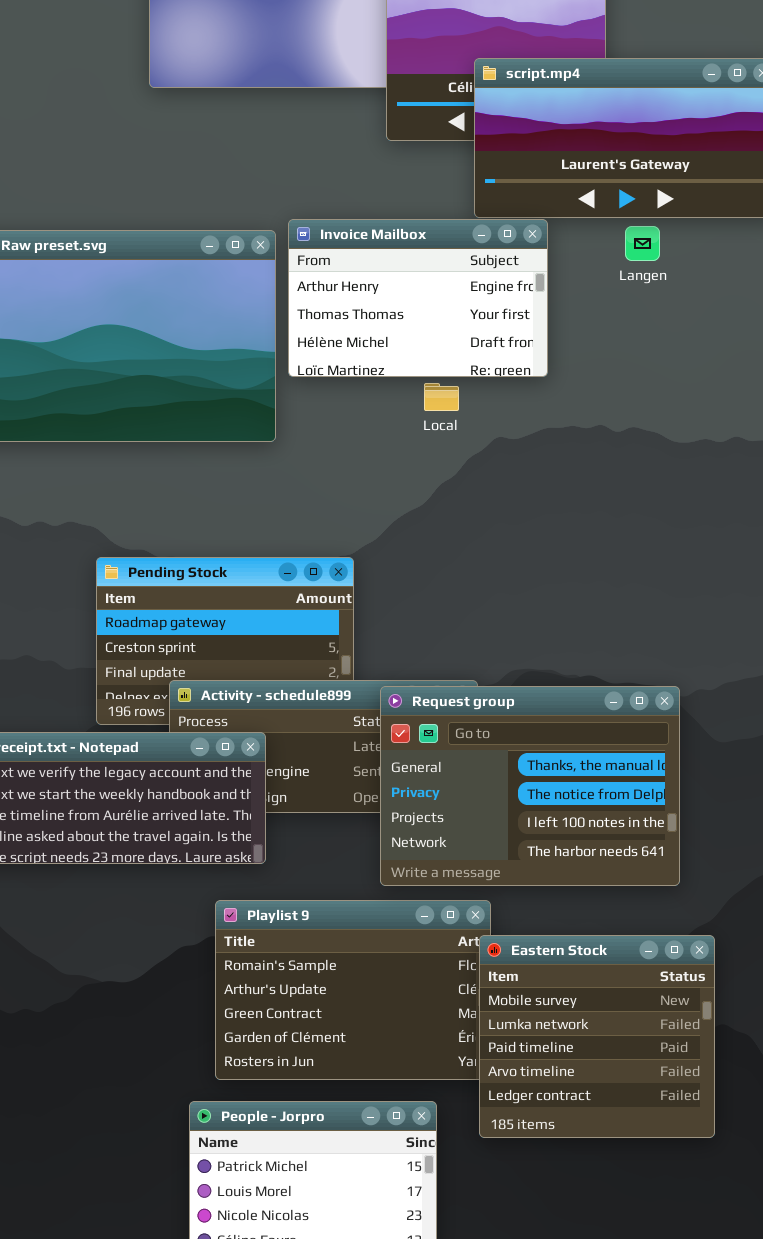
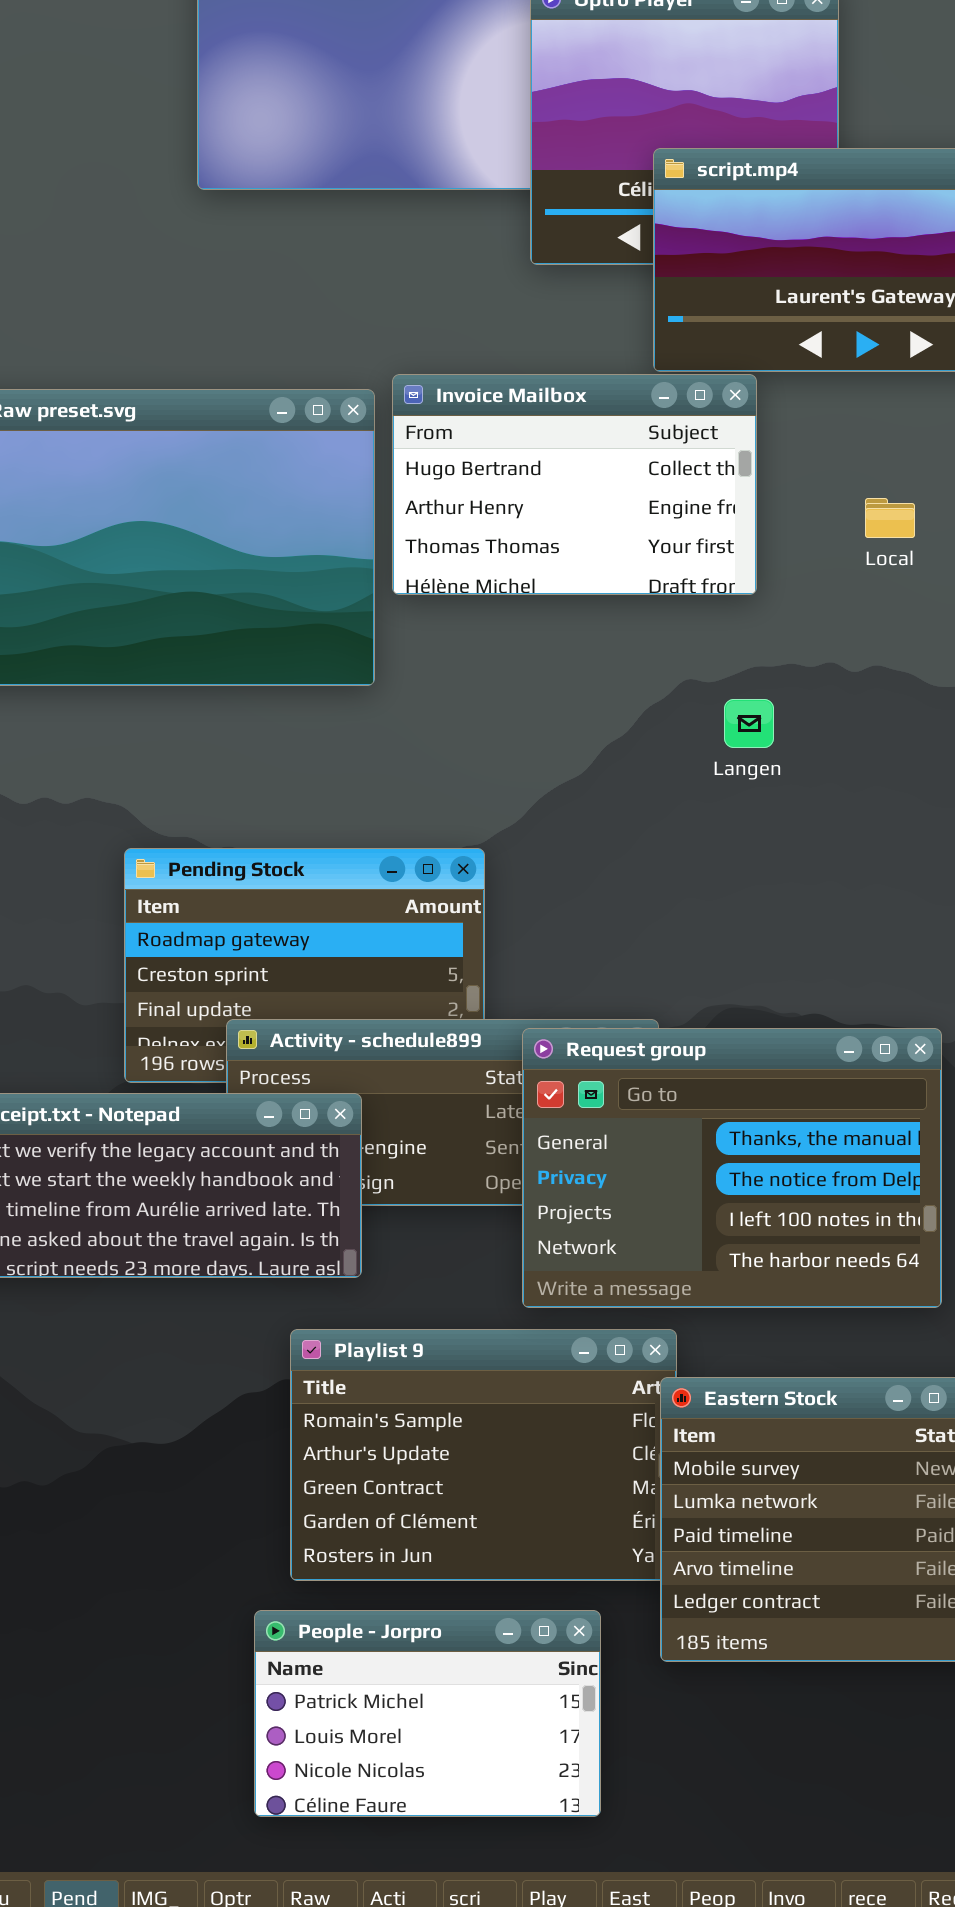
Invoice Mailbox: [288,219,548,377] -> [392,374,757,595], scrolled up 1 row
Langen: [625,226,660,261] -> [724,699,774,748], moved
Local: [424,383,459,411] -> [865,498,915,538], moved

